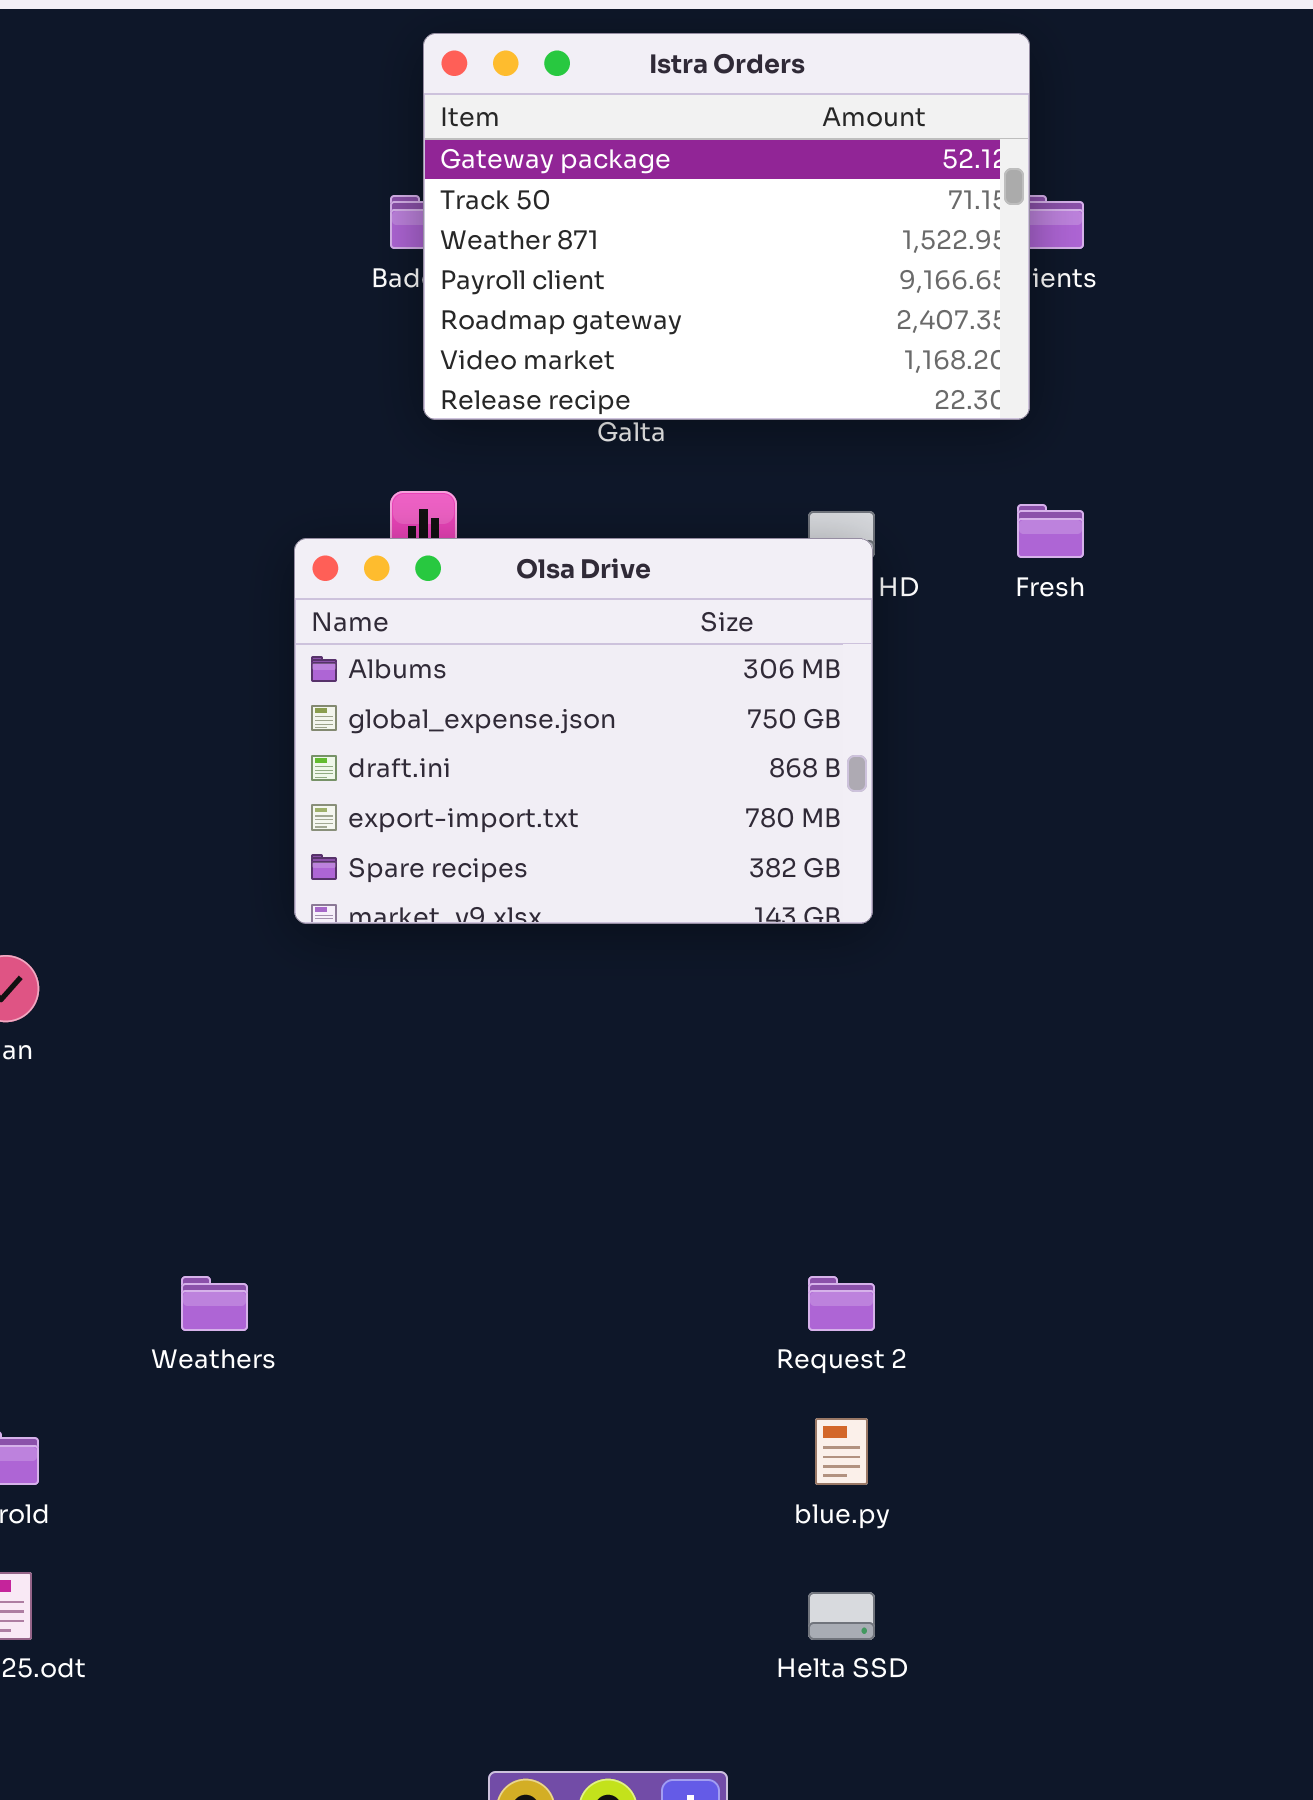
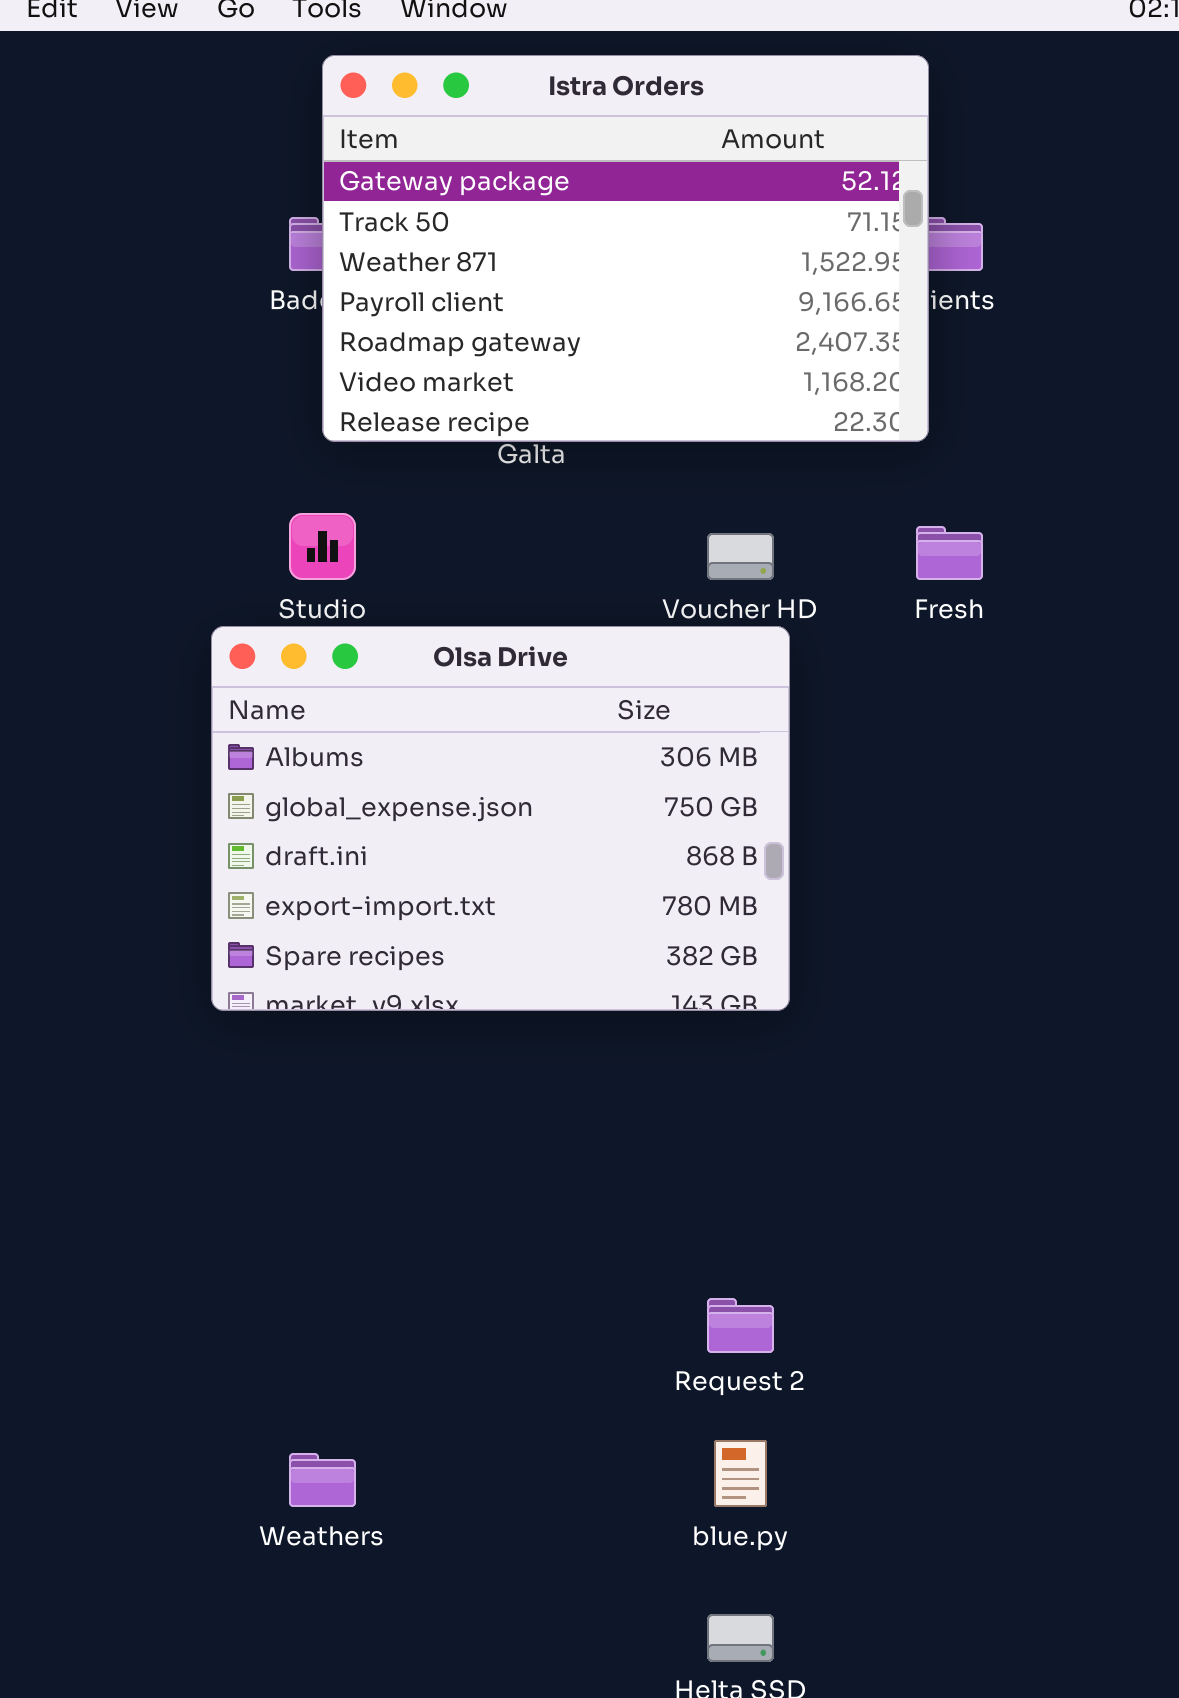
Olsa Drive: [294,538,873,924] -> [211,626,790,1011], moved
Weathers: [181,1276,248,1331] -> [289,1453,356,1507], moved

